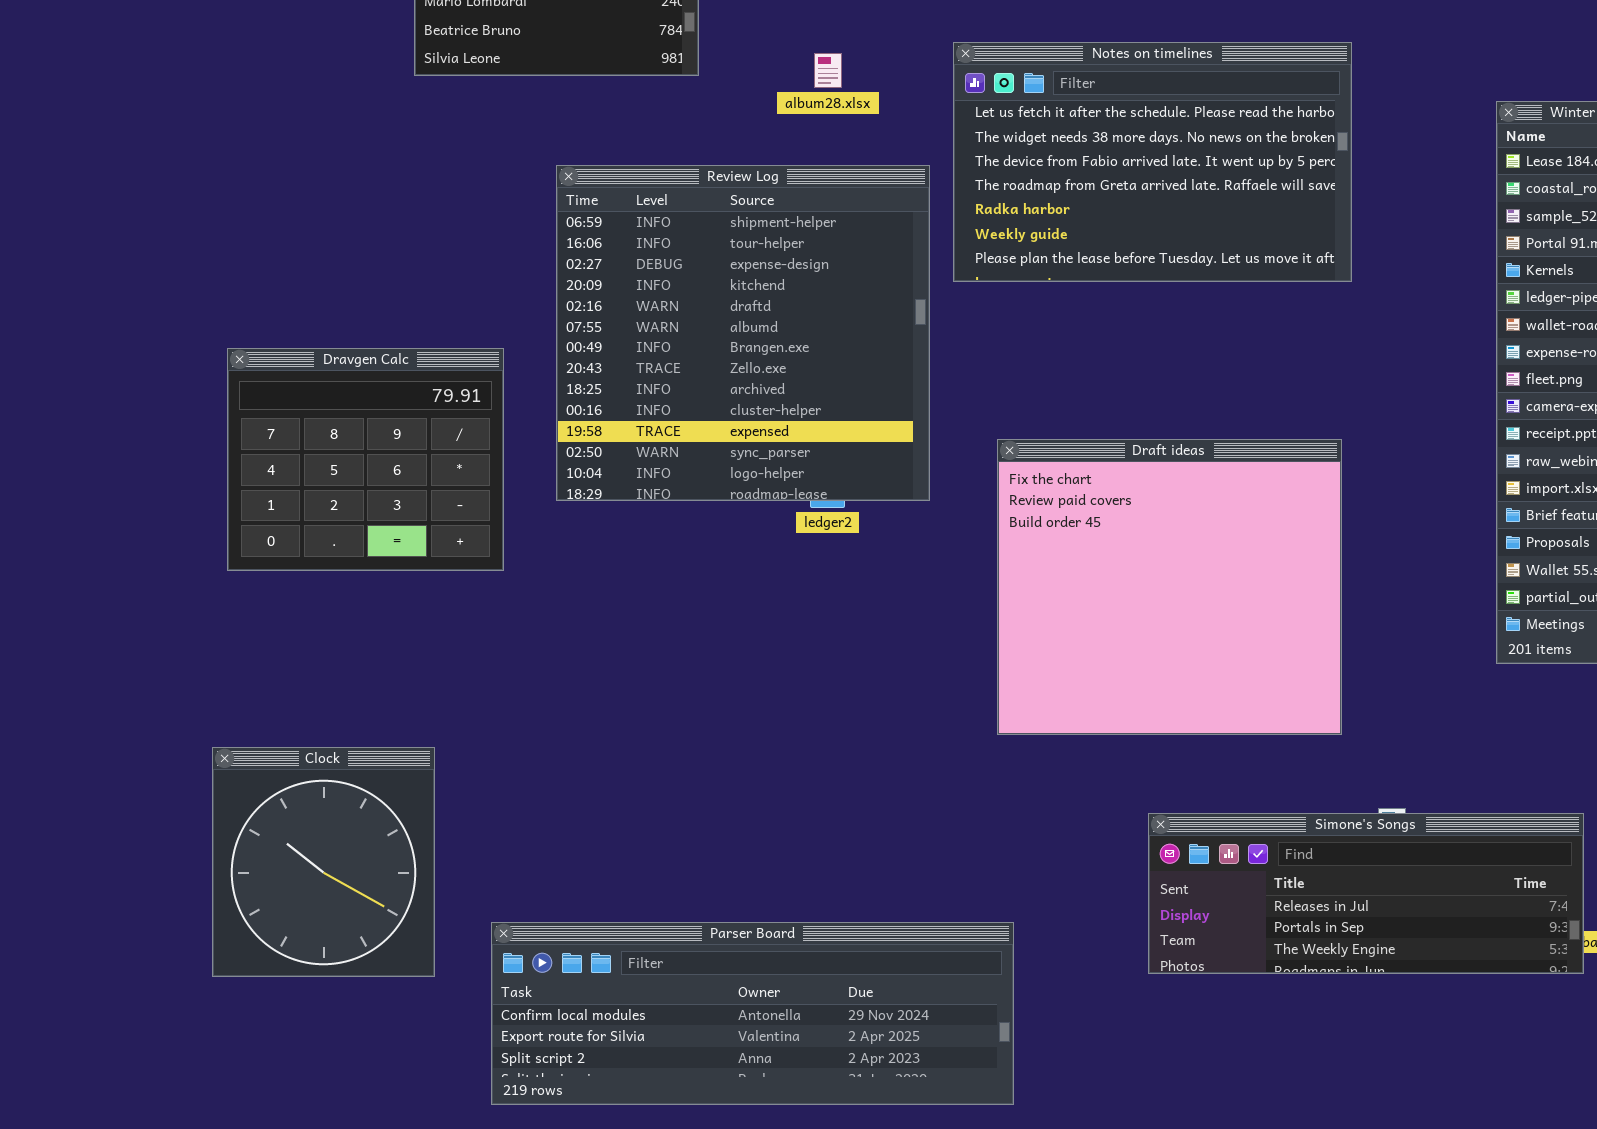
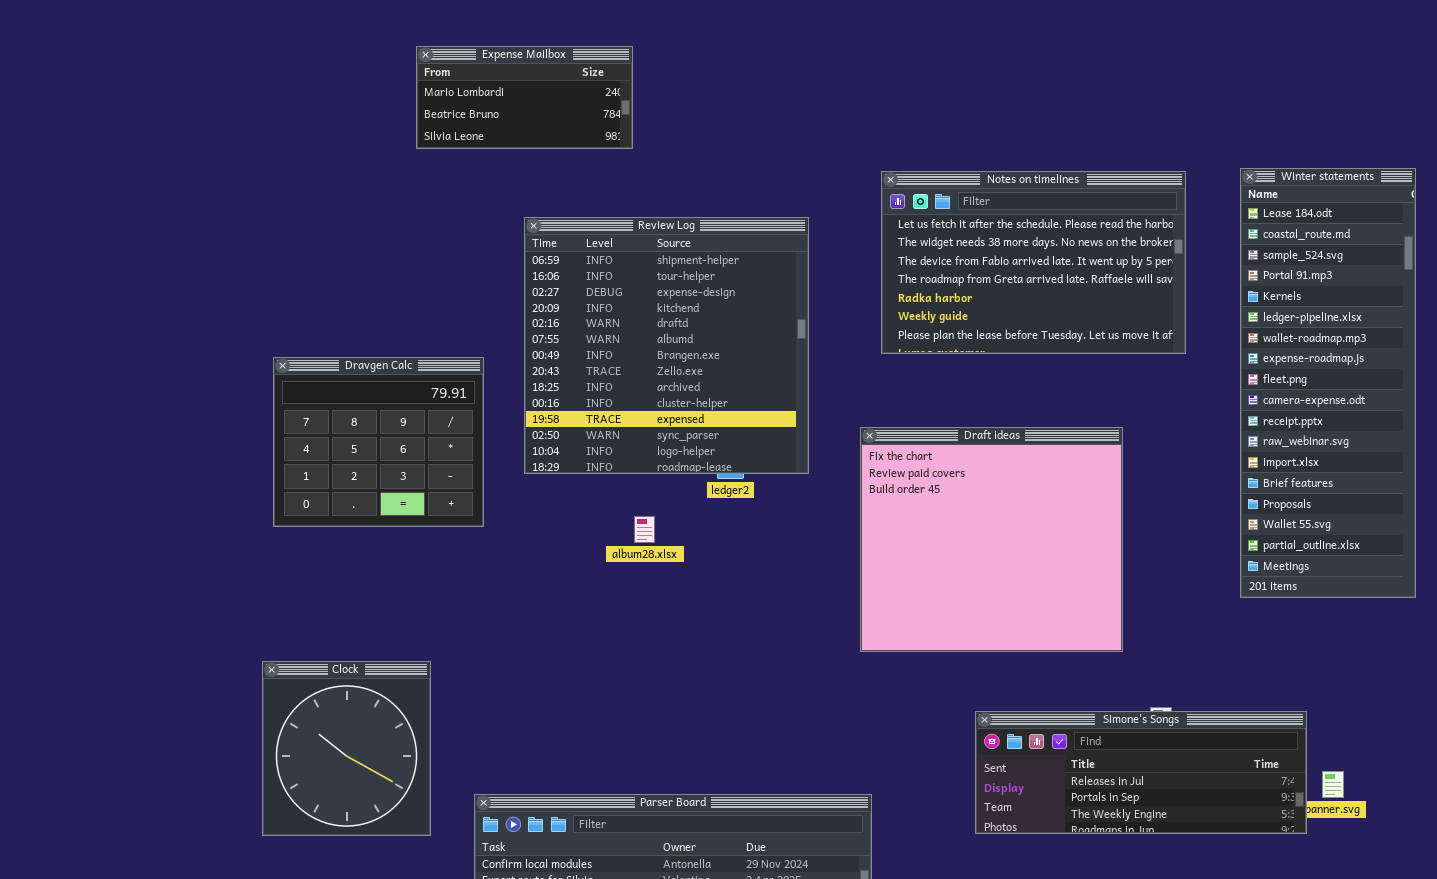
Notes on timelines: [953,42,1352,282] -> [881,171,1186,354], moved
album28.xlsx: [814,53,842,88] -> [634,516,655,543], moved

